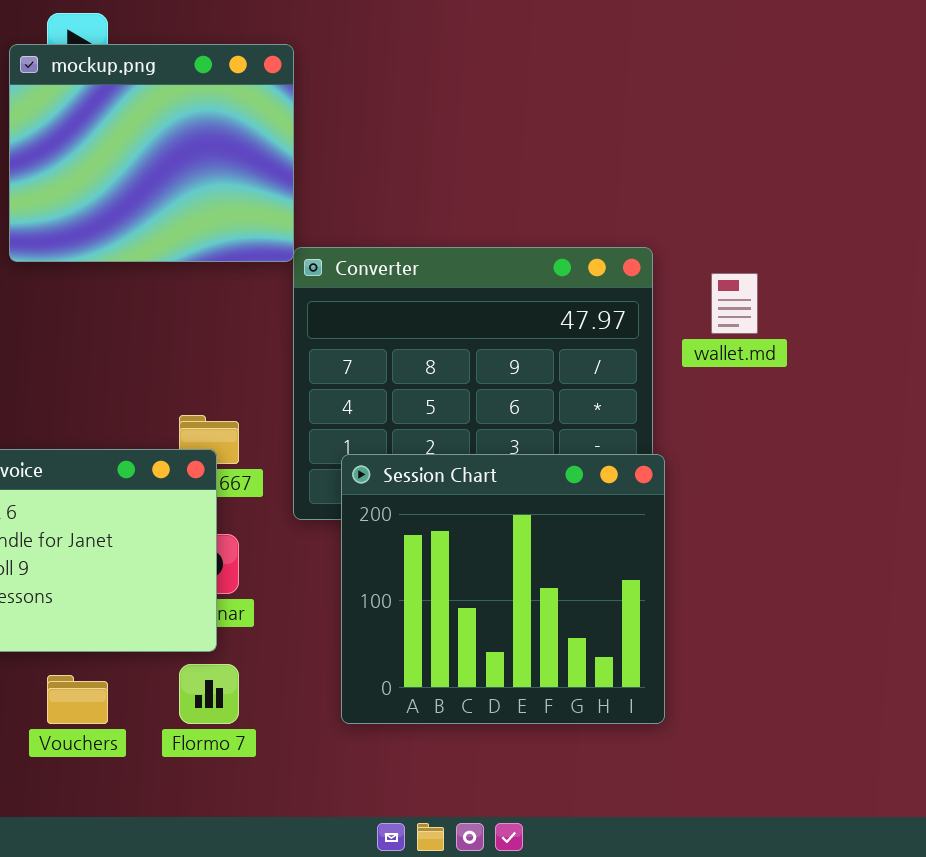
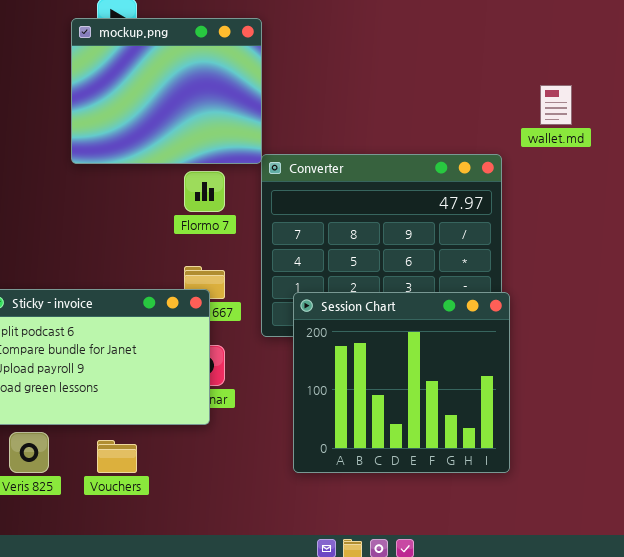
wallet.md: [711,273,758,334] -> [540,85,572,125], moved
Flormo 7: [179,664,239,724] -> [184,171,225,212], moved

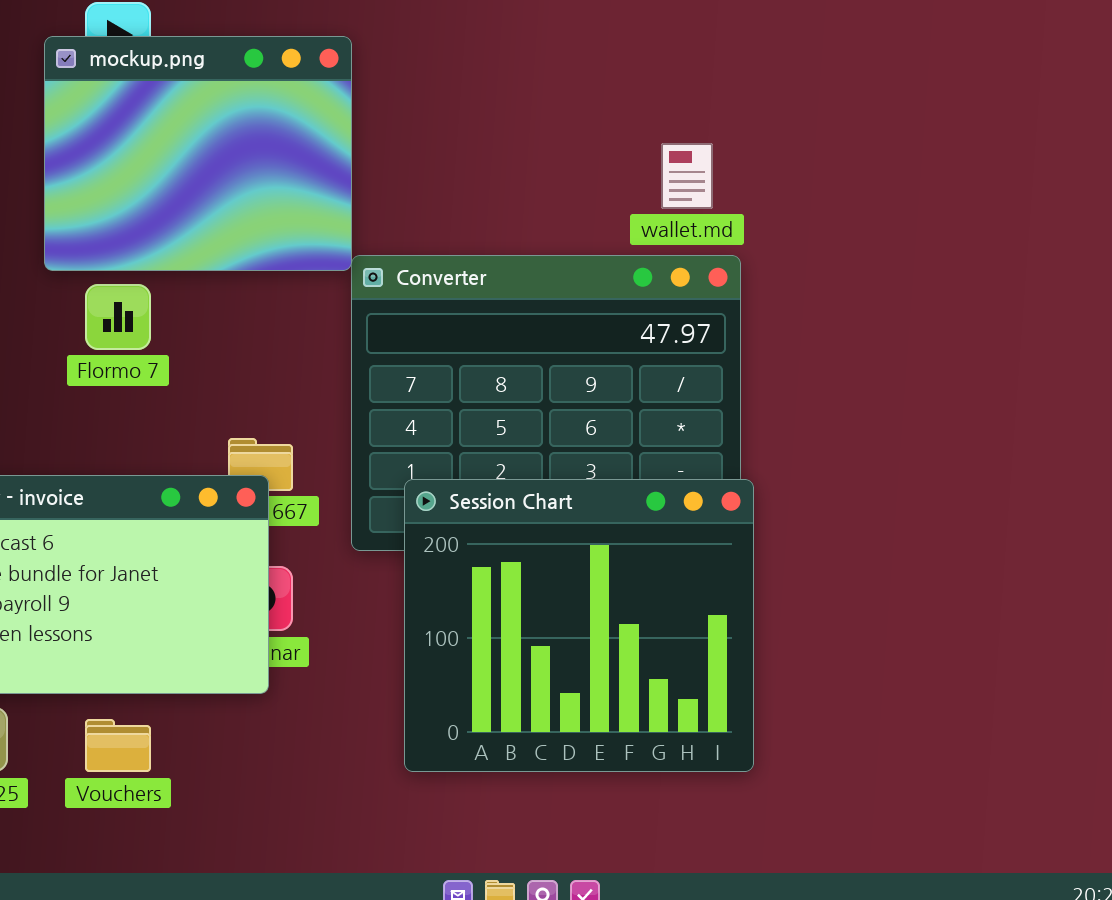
wallet.md: [540,85,572,125] -> [661,143,713,209], moved
Flormo 7: [184,171,225,212] -> [85,284,151,350], moved

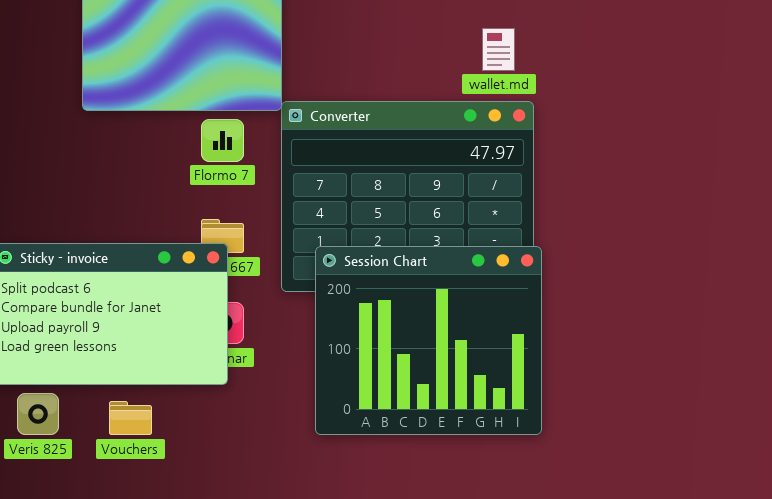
Flormo 7: [85,284,151,350] -> [201,119,244,162], moved

